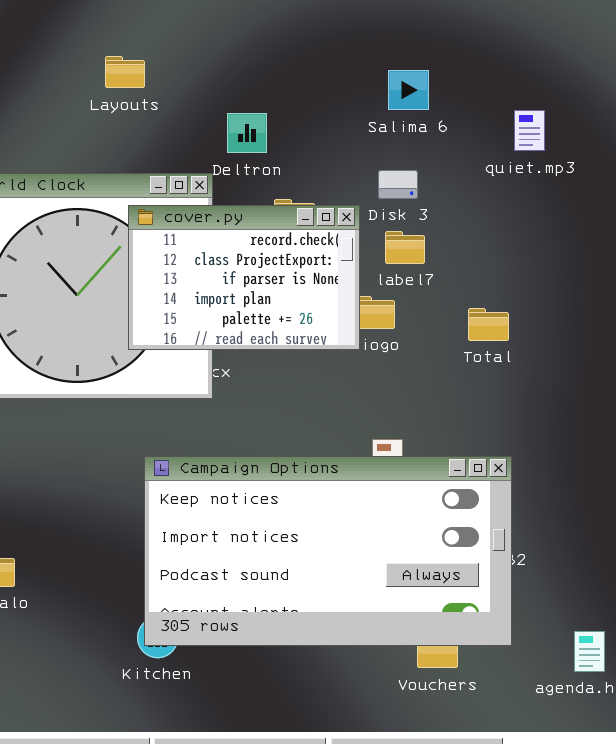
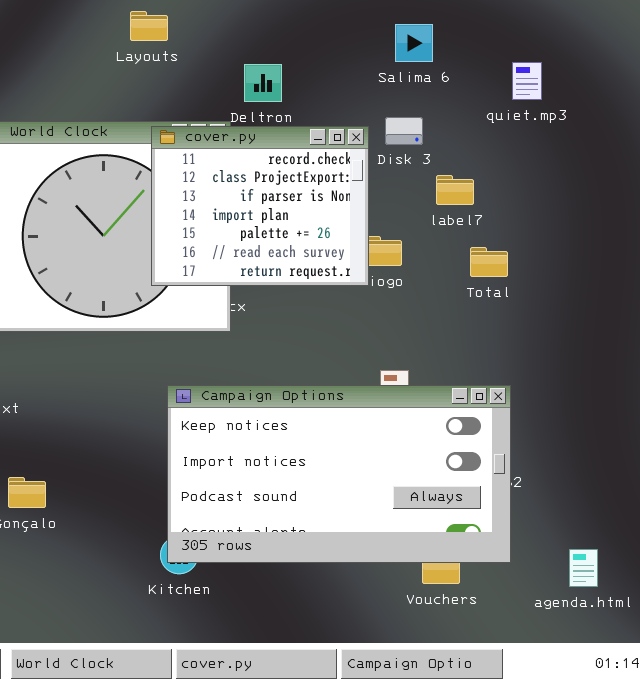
cover.py: [128,205,360,350] -> [151,126,369,286], resized
label7: [385,231,425,264] -> [436,175,474,205], moved

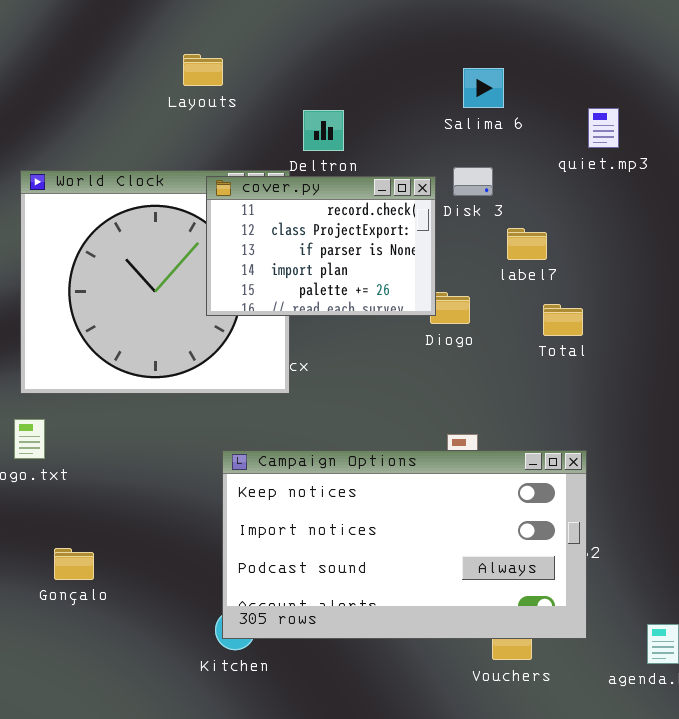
cover.py: [151,126,369,286] -> [206,176,436,316], resized

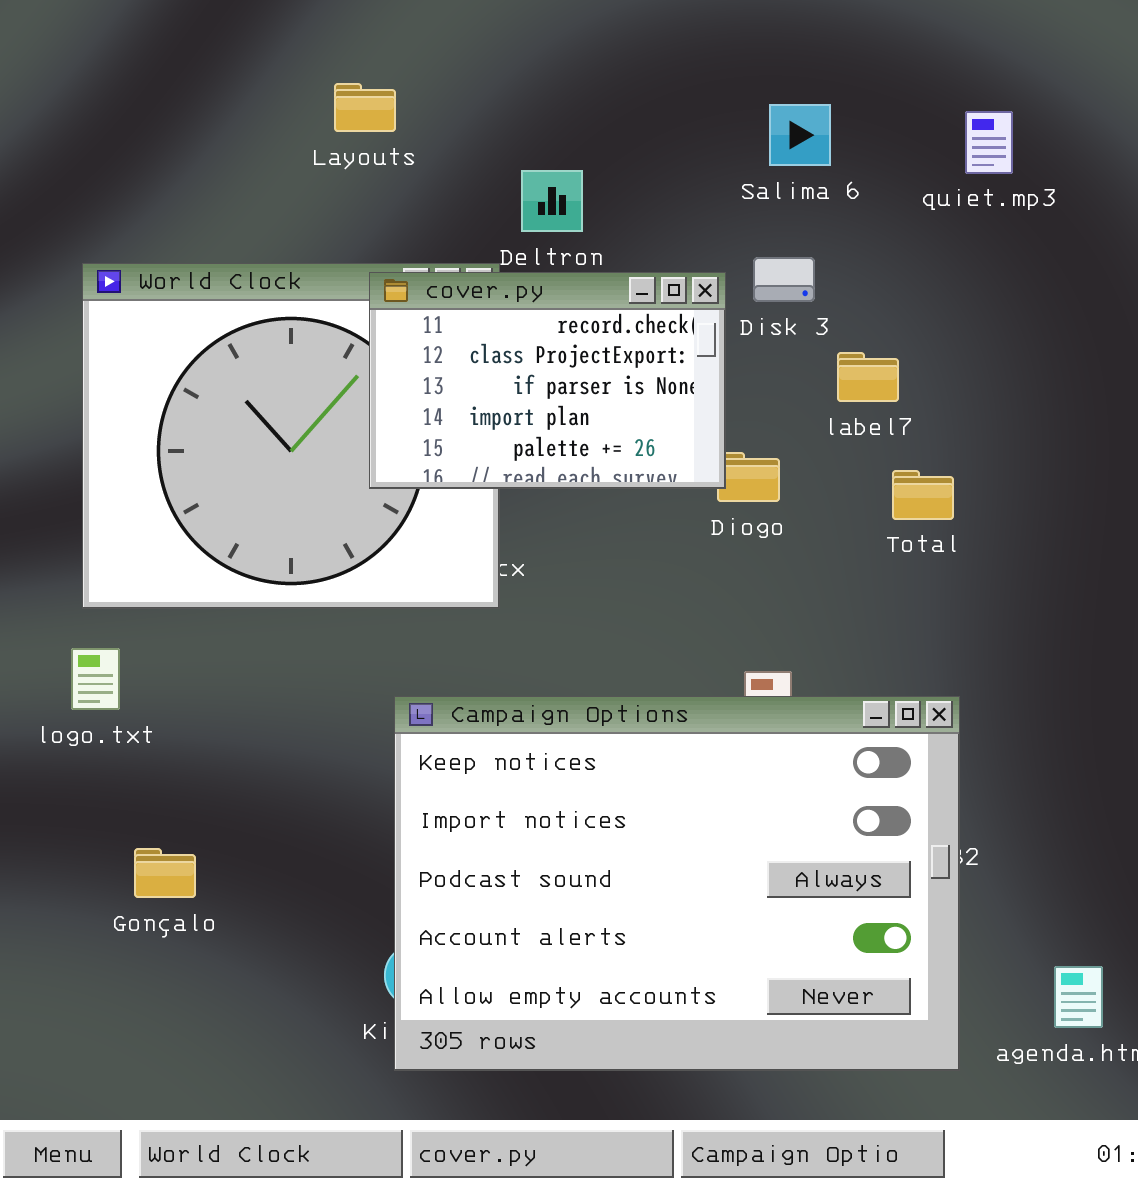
quiet.mp3: [588,108,619,148] -> [965,111,1013,174], moved
Campaign Options: [222,450,587,639] -> [394,696,960,1071], resized

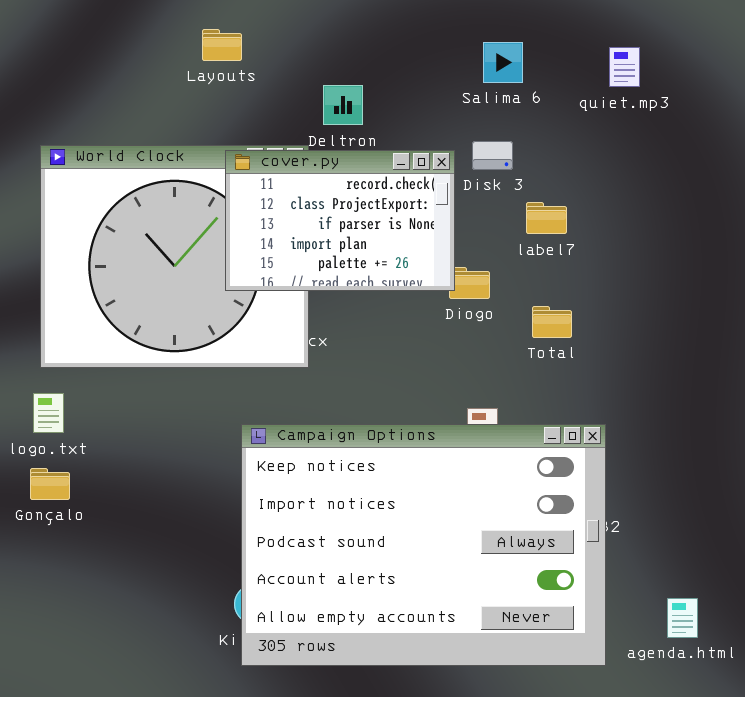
Total: [892,470,954,520] -> [532,306,572,338], moved
Gonçalo: [134,848,196,898] -> [30,468,70,500], moved

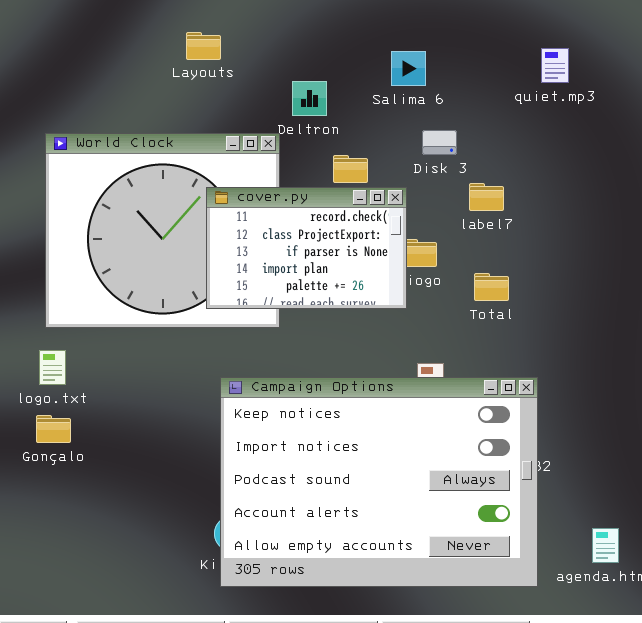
Salima 6: [483,42,523,83] -> [391,51,426,86], moved
cover.py: [225,150,455,291] -> [206,187,407,309], moved

